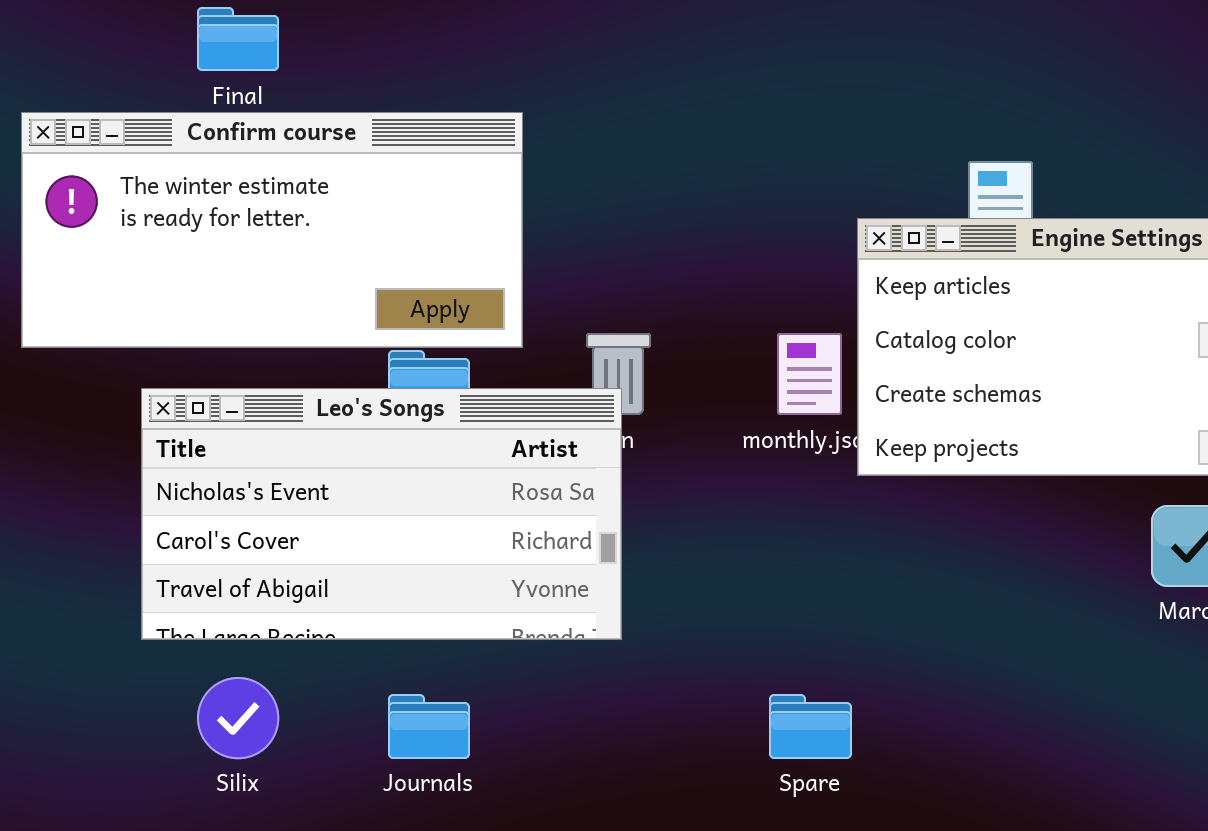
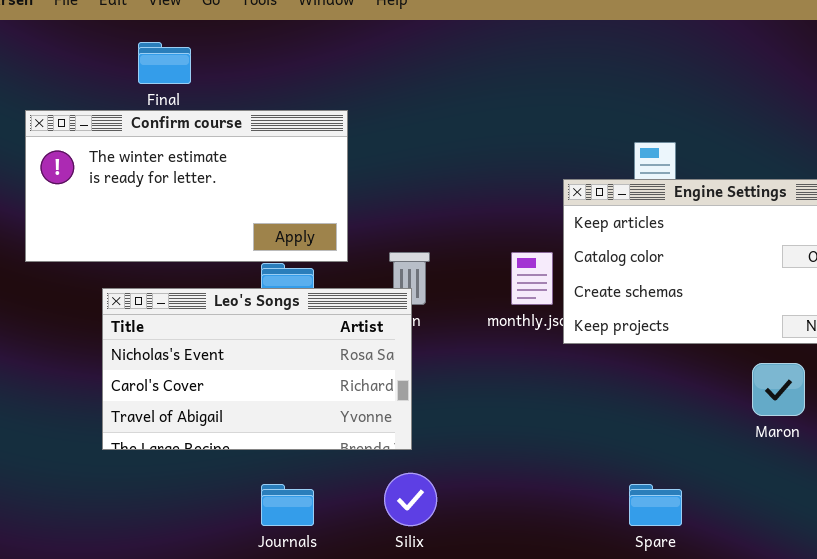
Silix: [197,677,279,759] -> [384,473,437,526], moved
Spare: [769,694,852,759] -> [629,484,682,526], moved

